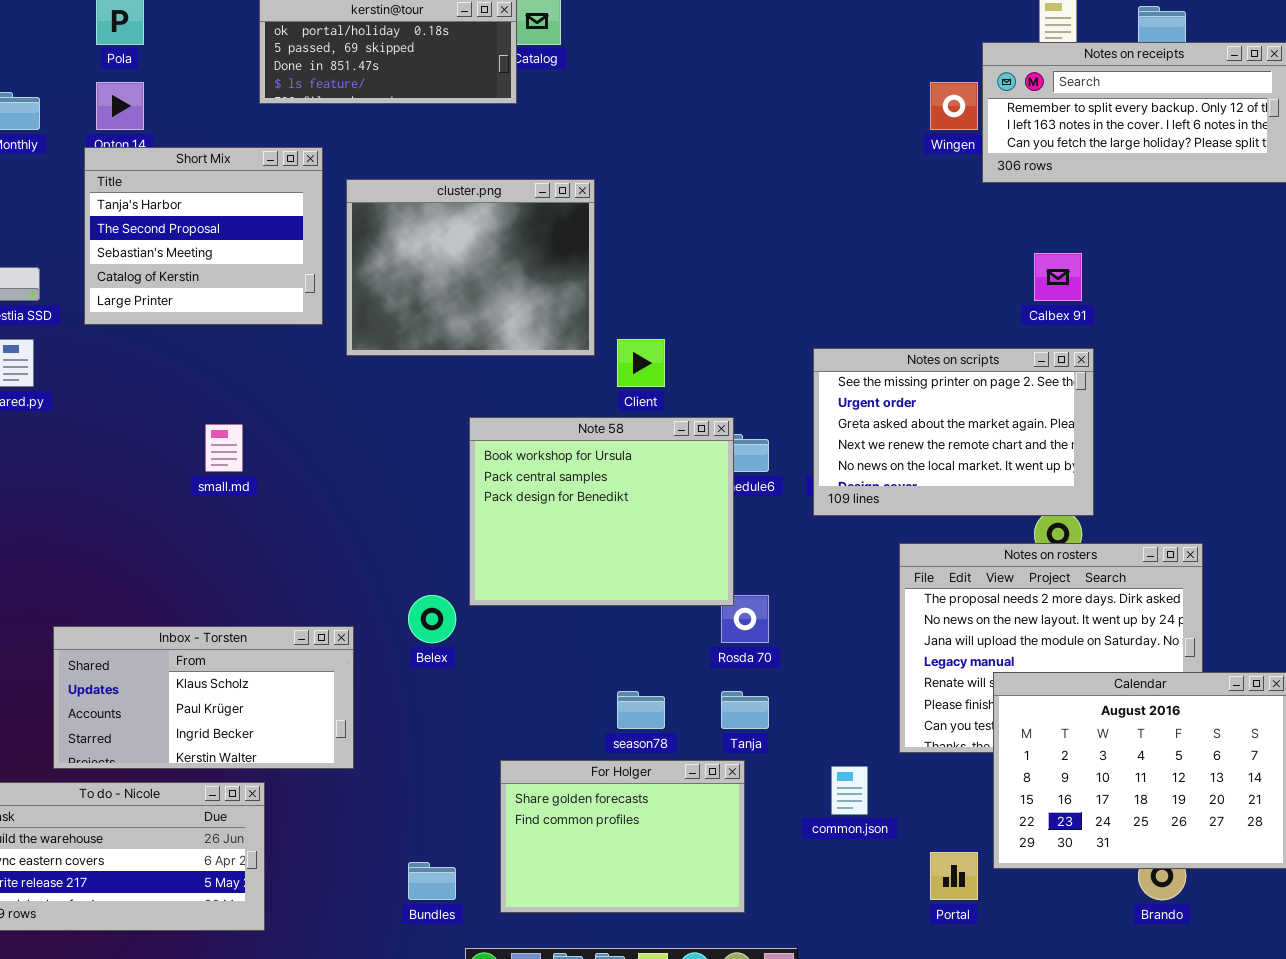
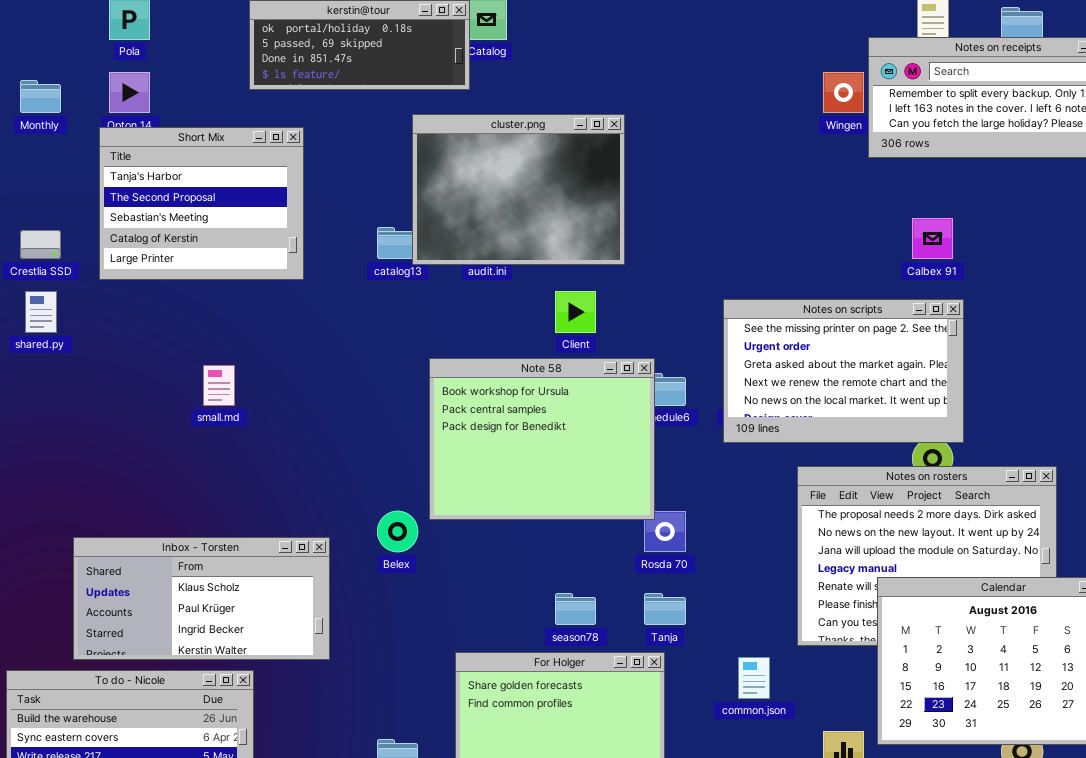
cluster.png: [346,179,595,356] -> [412,114,625,265], moved

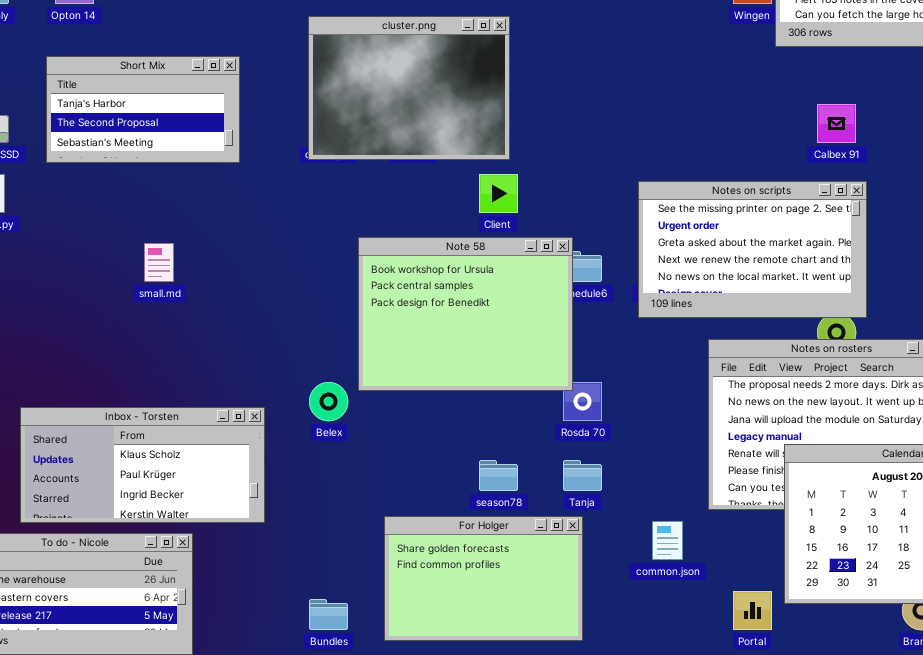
cluster.png: [412,114,625,265] -> [308,16,510,160], moved
Short Mix: [99,127,304,280] -> [46,56,240,163], resized

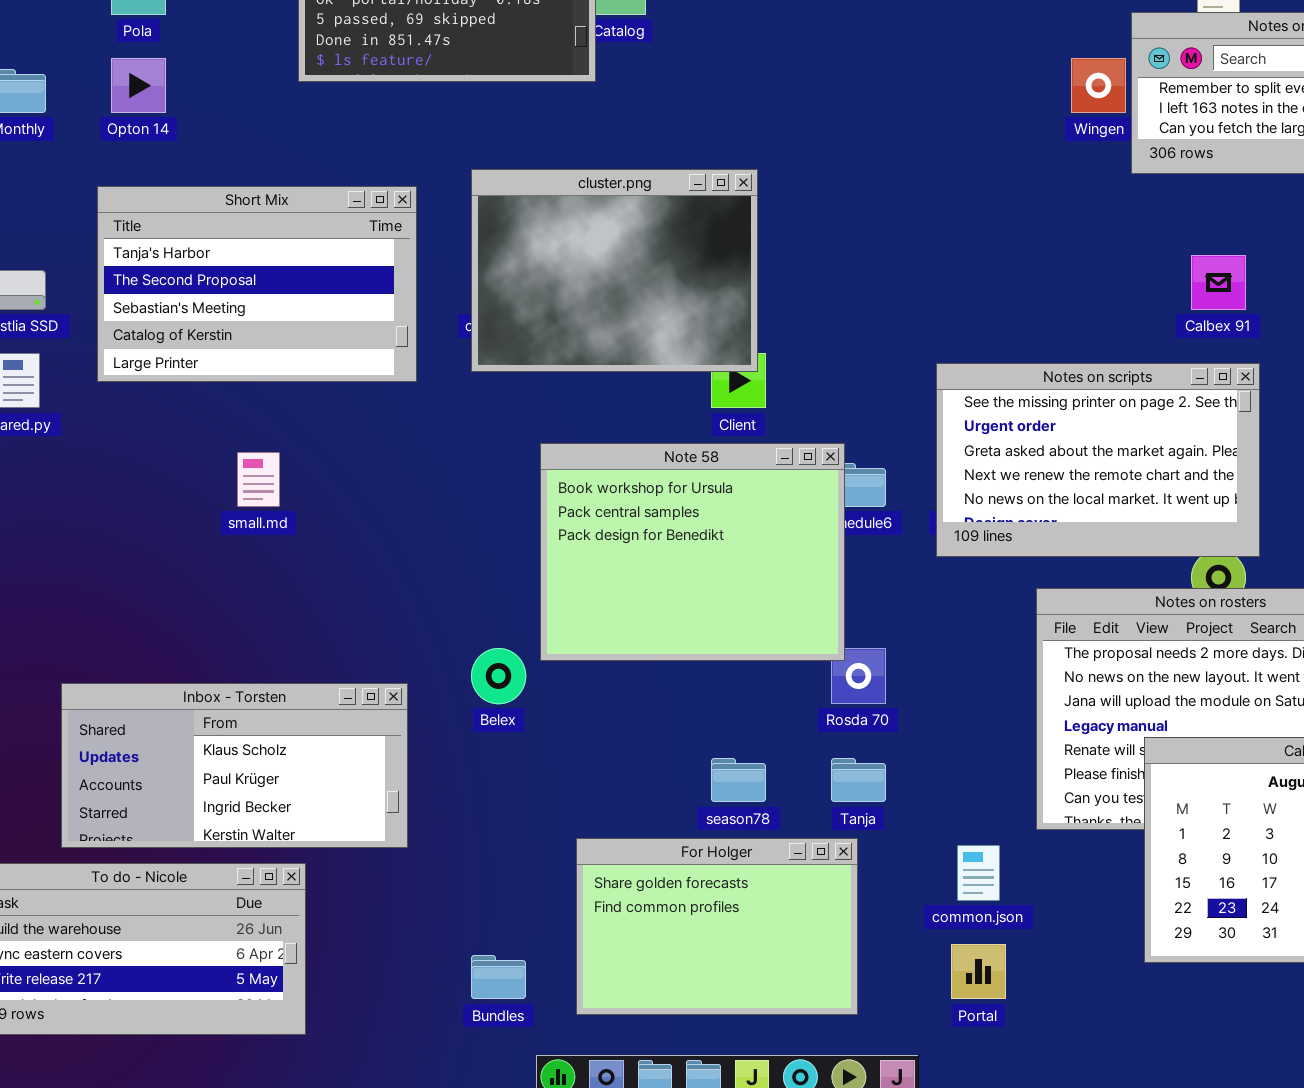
cluster.png: [308,16,510,160] -> [471,169,758,372], moved
Short Mix: [46,56,240,163] -> [97,186,417,382], resized
Portal: [733,591,772,630] -> [951,944,1006,999], moved

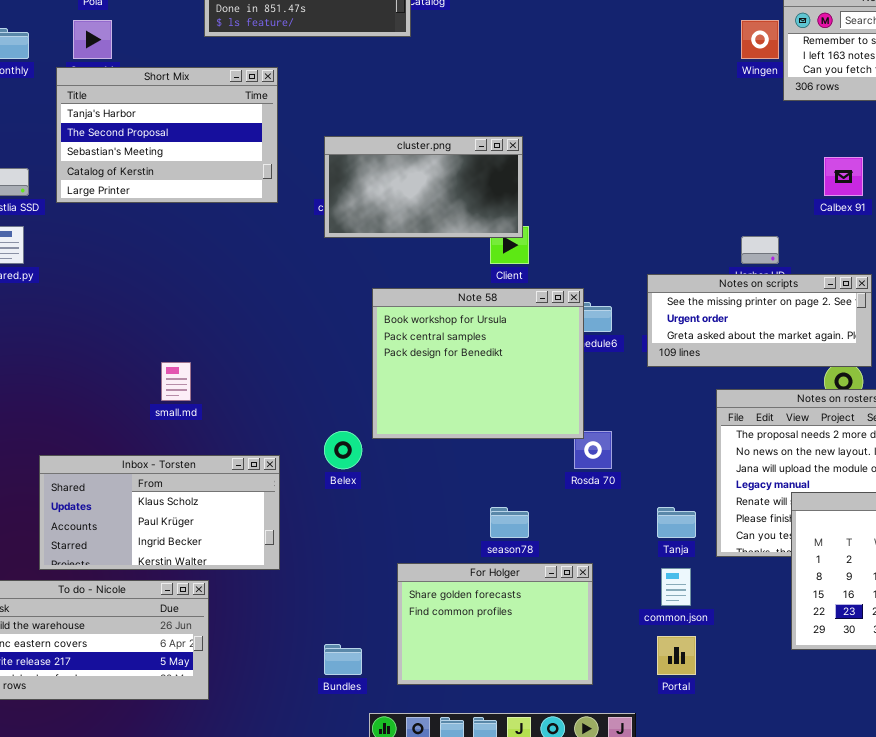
cluster.png: [471,169,758,372] -> [324,136,523,238], resized
Short Mix: [97,186,417,382] -> [56,67,278,203], moved
Notes on scripts: [936,363,1260,557] -> [647,274,872,367], resized
small.md: [237,452,280,507] -> [161,362,191,401], moved
Tanja: [831,758,886,802] -> [657,507,696,538], moved

